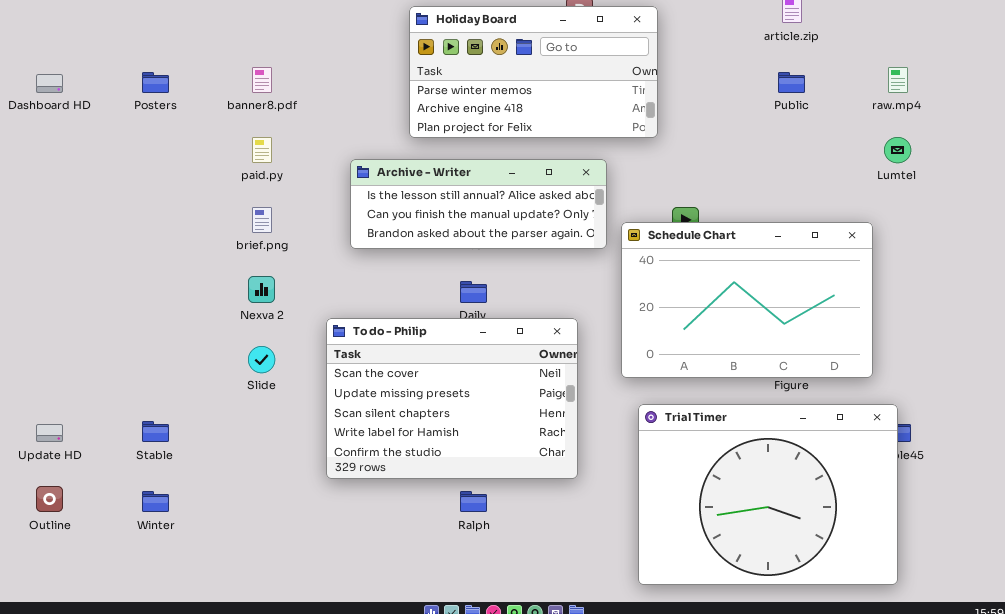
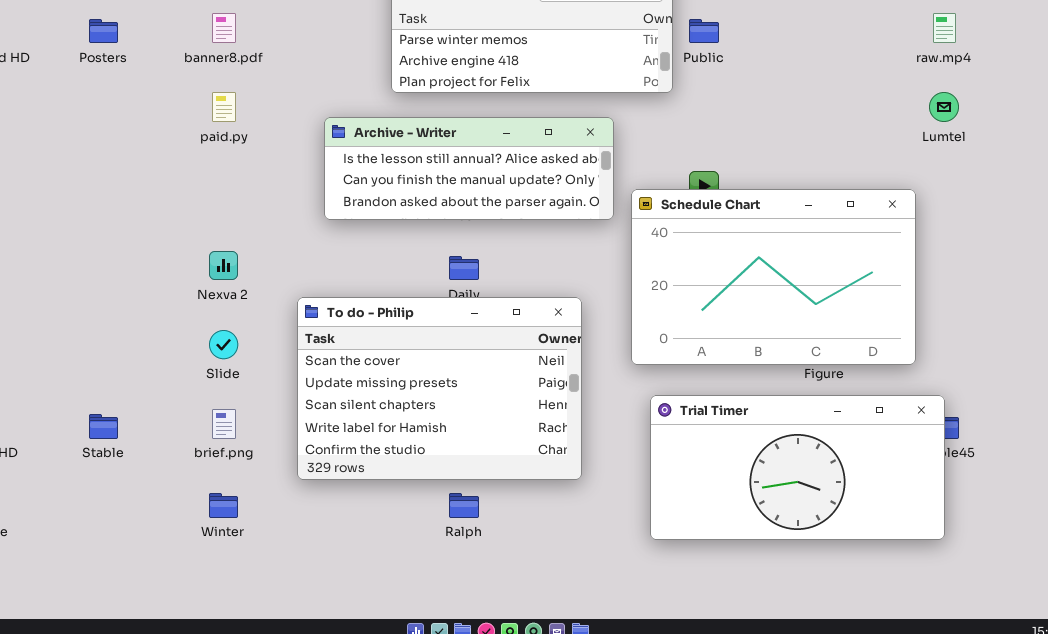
Public: [778,72,805,93] -> [689,19,719,43], moved
brief.png: [252,207,272,233] -> [212,409,236,439], moved
Trial Timer: [638,404,898,585] -> [650,395,945,540], resized
Winter: [142,491,169,512] -> [209,493,238,518], moved

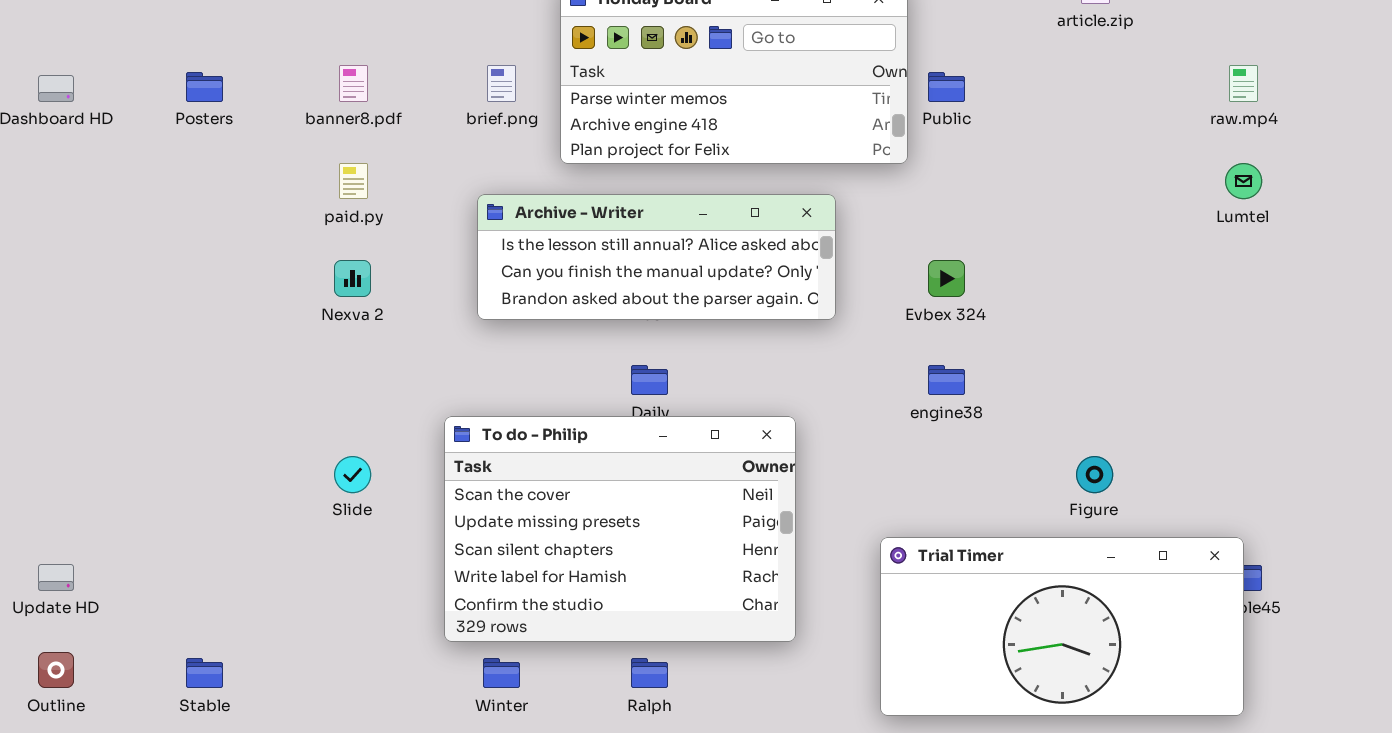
Schedule Chart: [631,189,916,365] -> none, closed
Nexva 2: [209,251,238,280] -> [334,260,371,297], moved
brief.png: [212,409,236,439] -> [487,65,516,102], moved
Stable: [89,414,118,439] -> [186,658,223,688], moved
Winter: [209,493,238,518] -> [483,658,520,688], moved

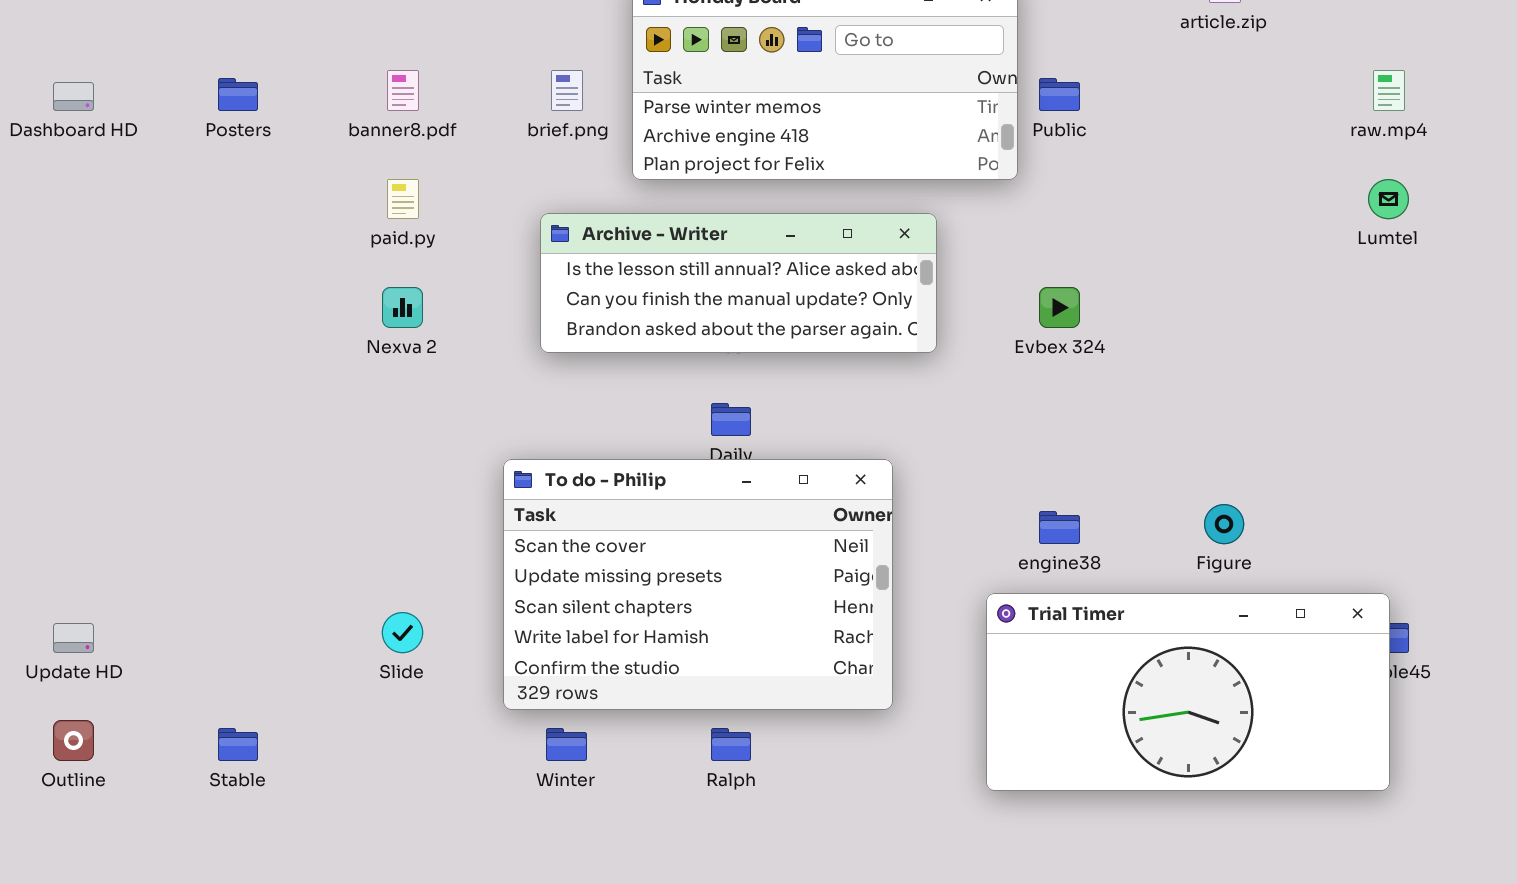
engine38: [928,365,965,395] -> [1039,511,1080,544], moved
Slide: [334,456,371,493] -> [382,612,423,653], moved

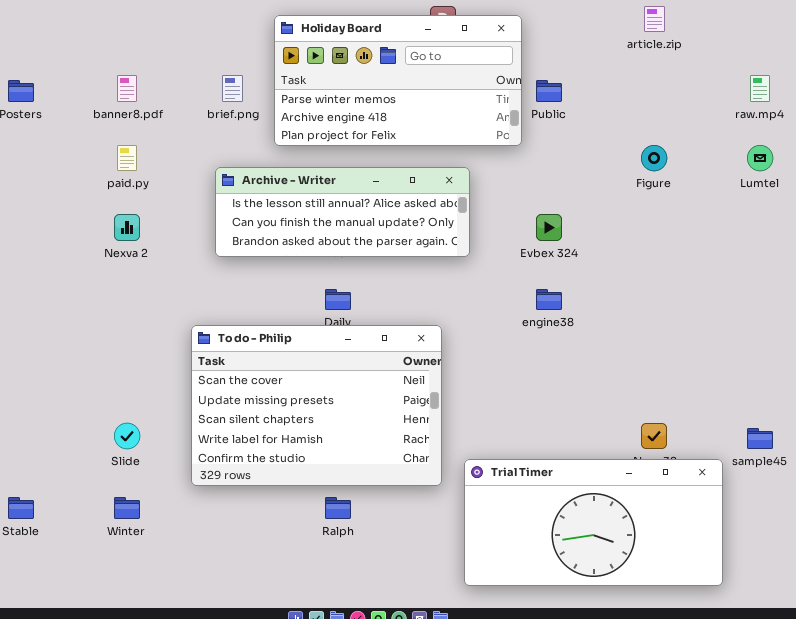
Figure: [1204,504,1244,544] -> [641,145,667,171], moved
engine38: [1039,511,1080,544] -> [536,289,562,310], moved
Trial Timer: [986,593,1390,791] -> [464,459,723,586], moved
Winter: [546,728,587,761] -> [114,497,140,519], moved

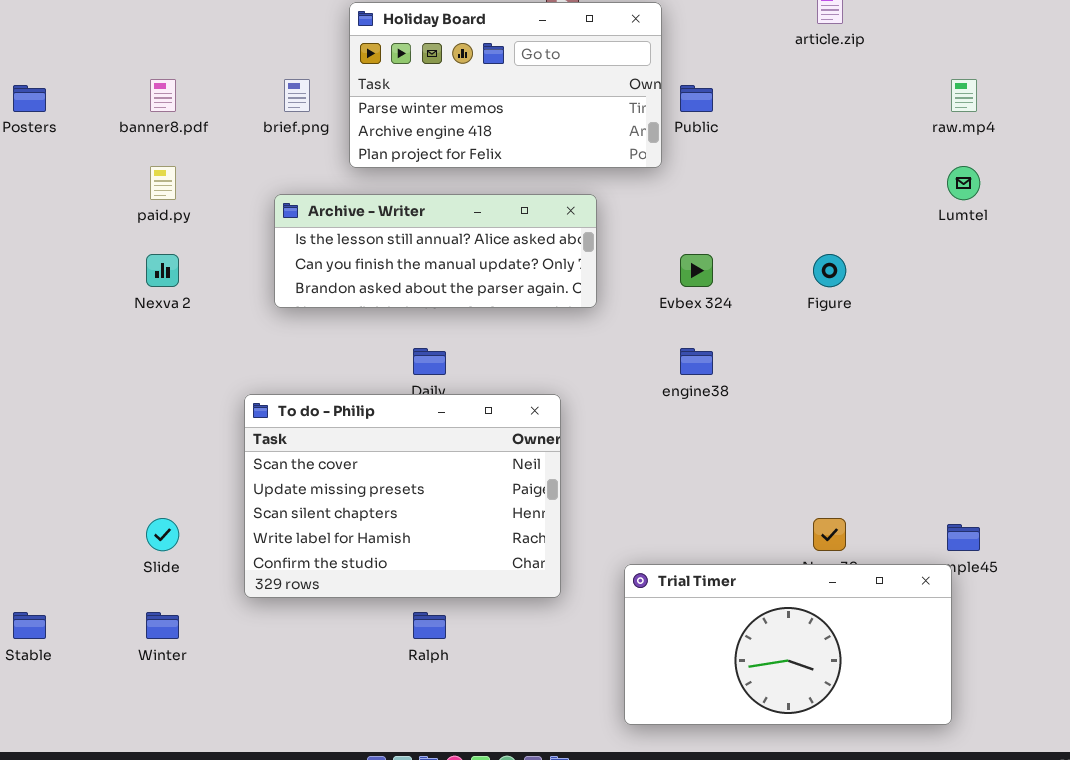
Figure: [641,145,667,171] -> [813,254,846,287], moved
Trial Timer: [464,459,723,586] -> [624,564,952,725], moved

